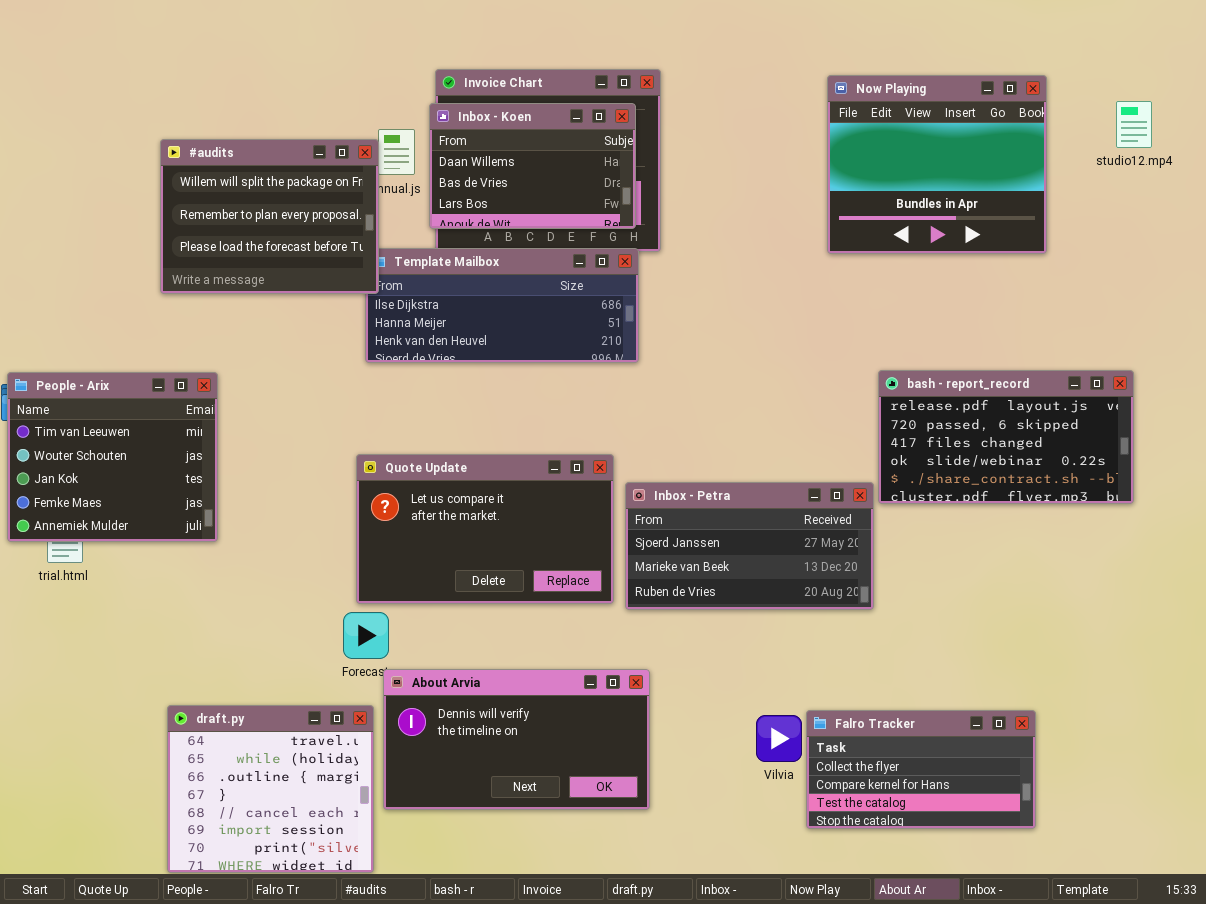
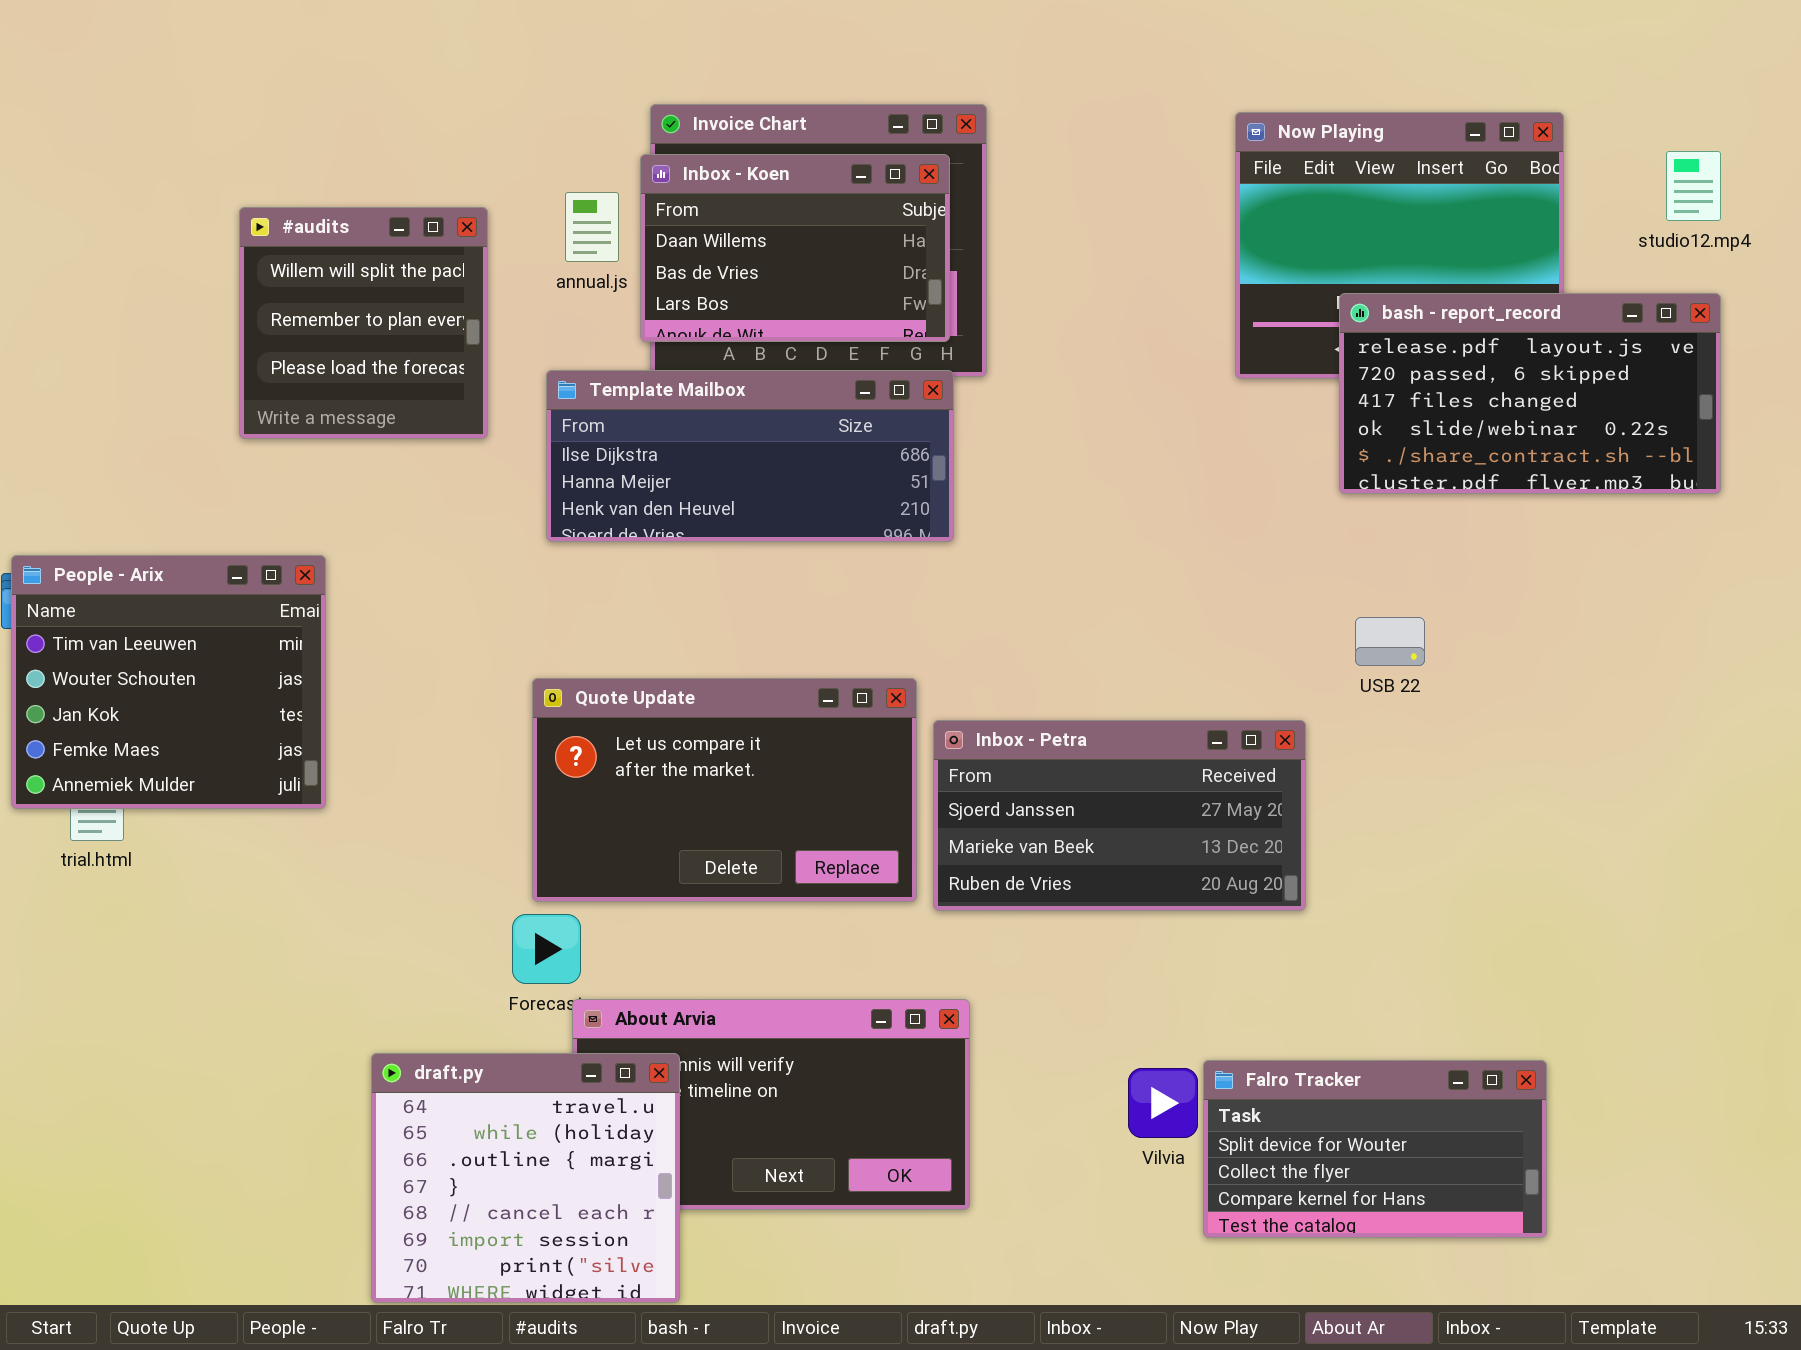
#audits: [160,139,379,294] -> [239,207,488,439], resized
bash - report_record: [878,370,1134,504] -> [1339,293,1721,494], moved
draft.py: [167,705,374,873] -> [371,1053,680,1303], moved
Falro Tracker: [806,710,1036,829] -> [1203,1060,1547,1238], scrolled up 1 row

